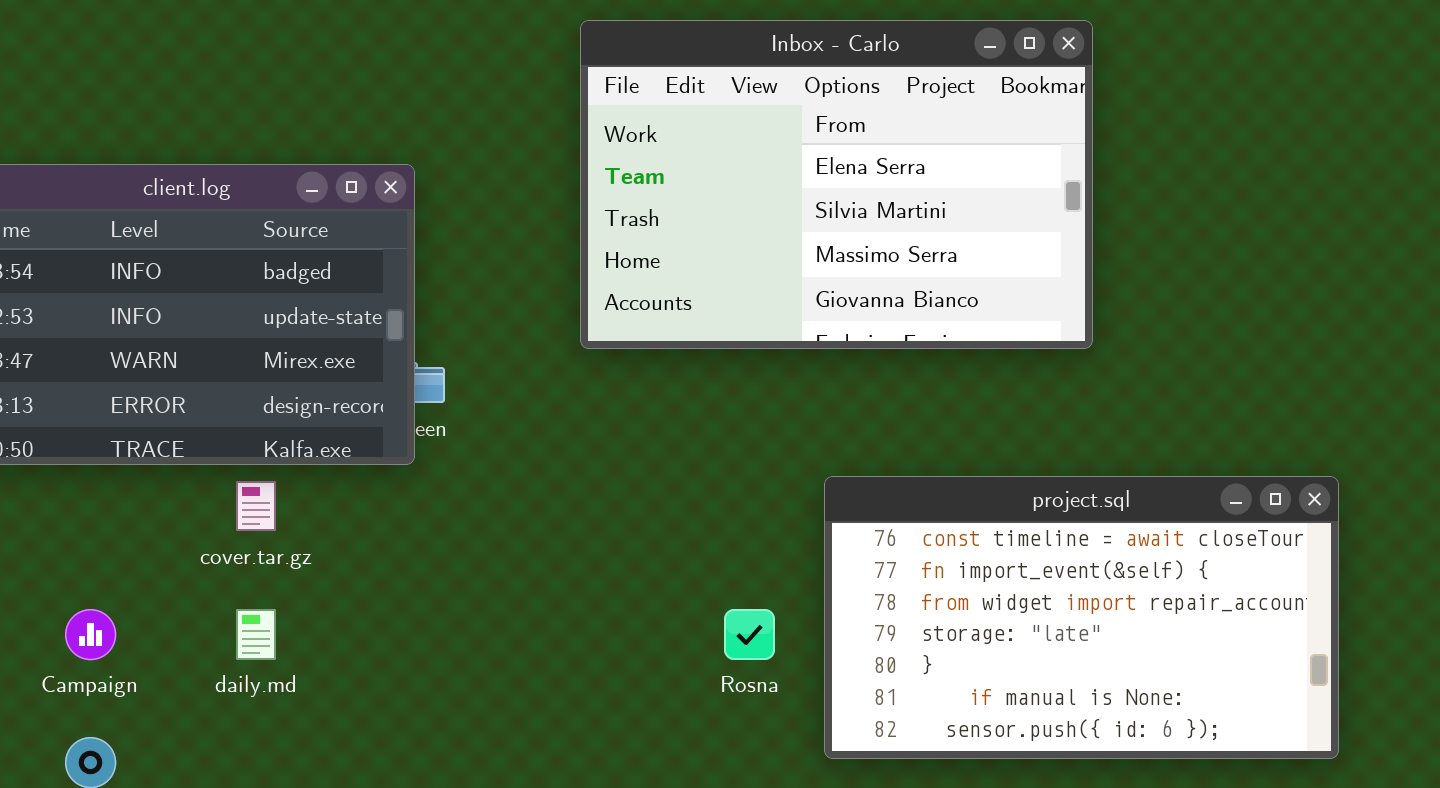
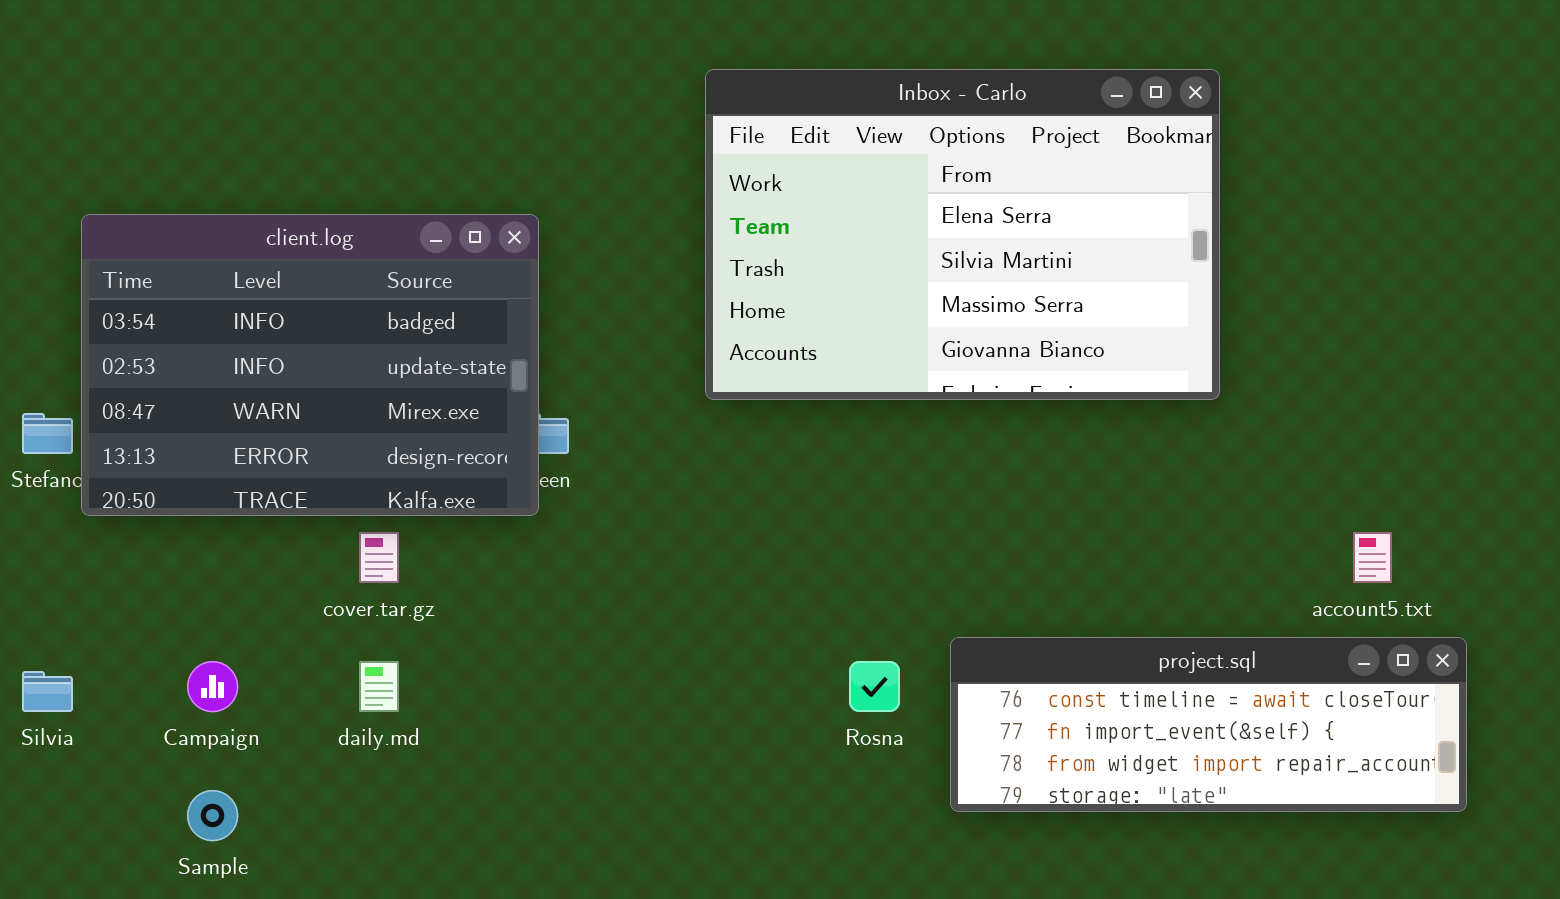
project.sql: [824,476,1339,759] -> [950,637,1467,812], resized

